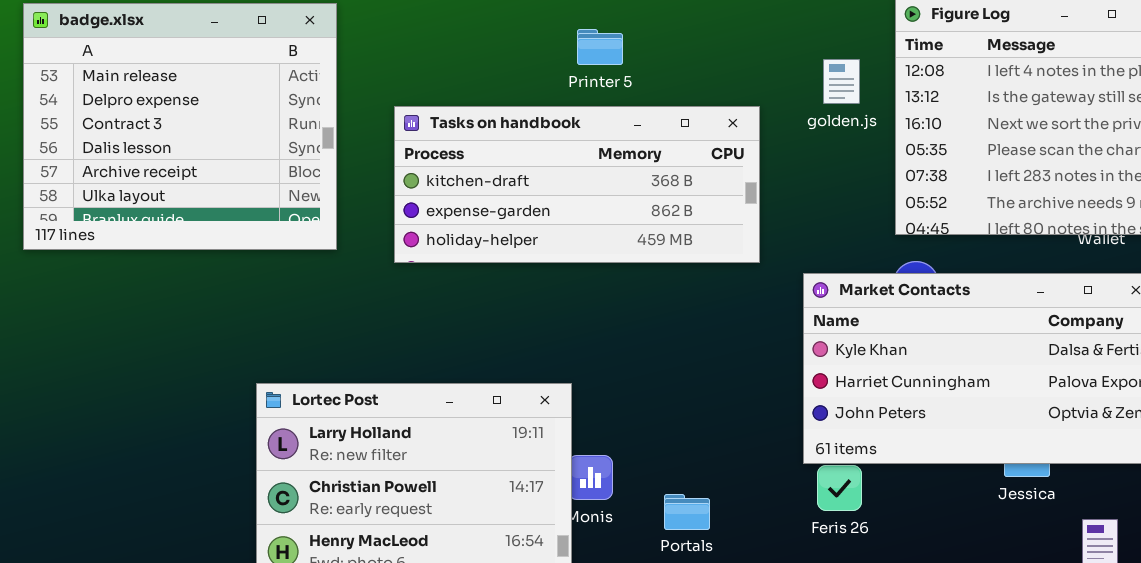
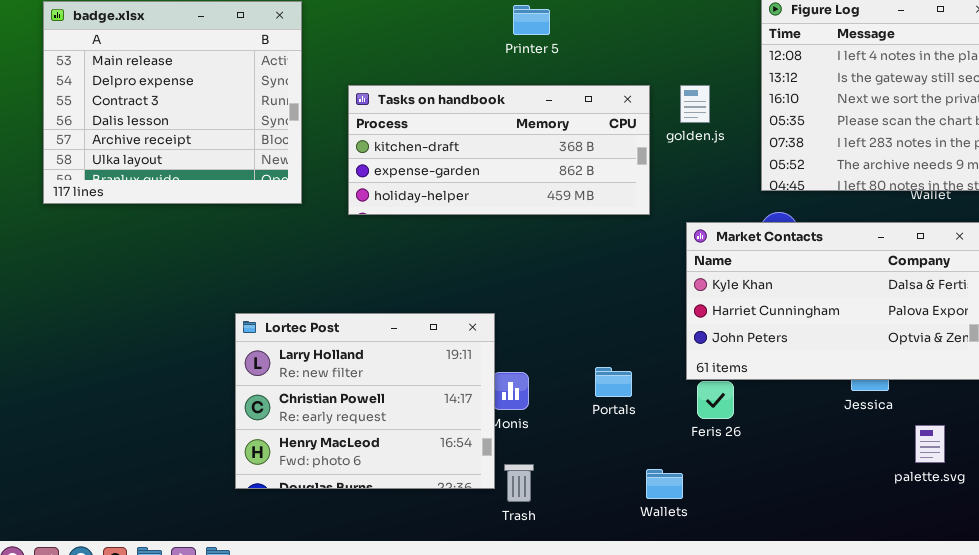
Printer 5: [577,29,623,65] -> [513,5,550,35], moved
golden.js: [823,59,860,104] -> [680,85,710,123], moved
Portals: [664,494,710,530] -> [595,367,632,397], moved

